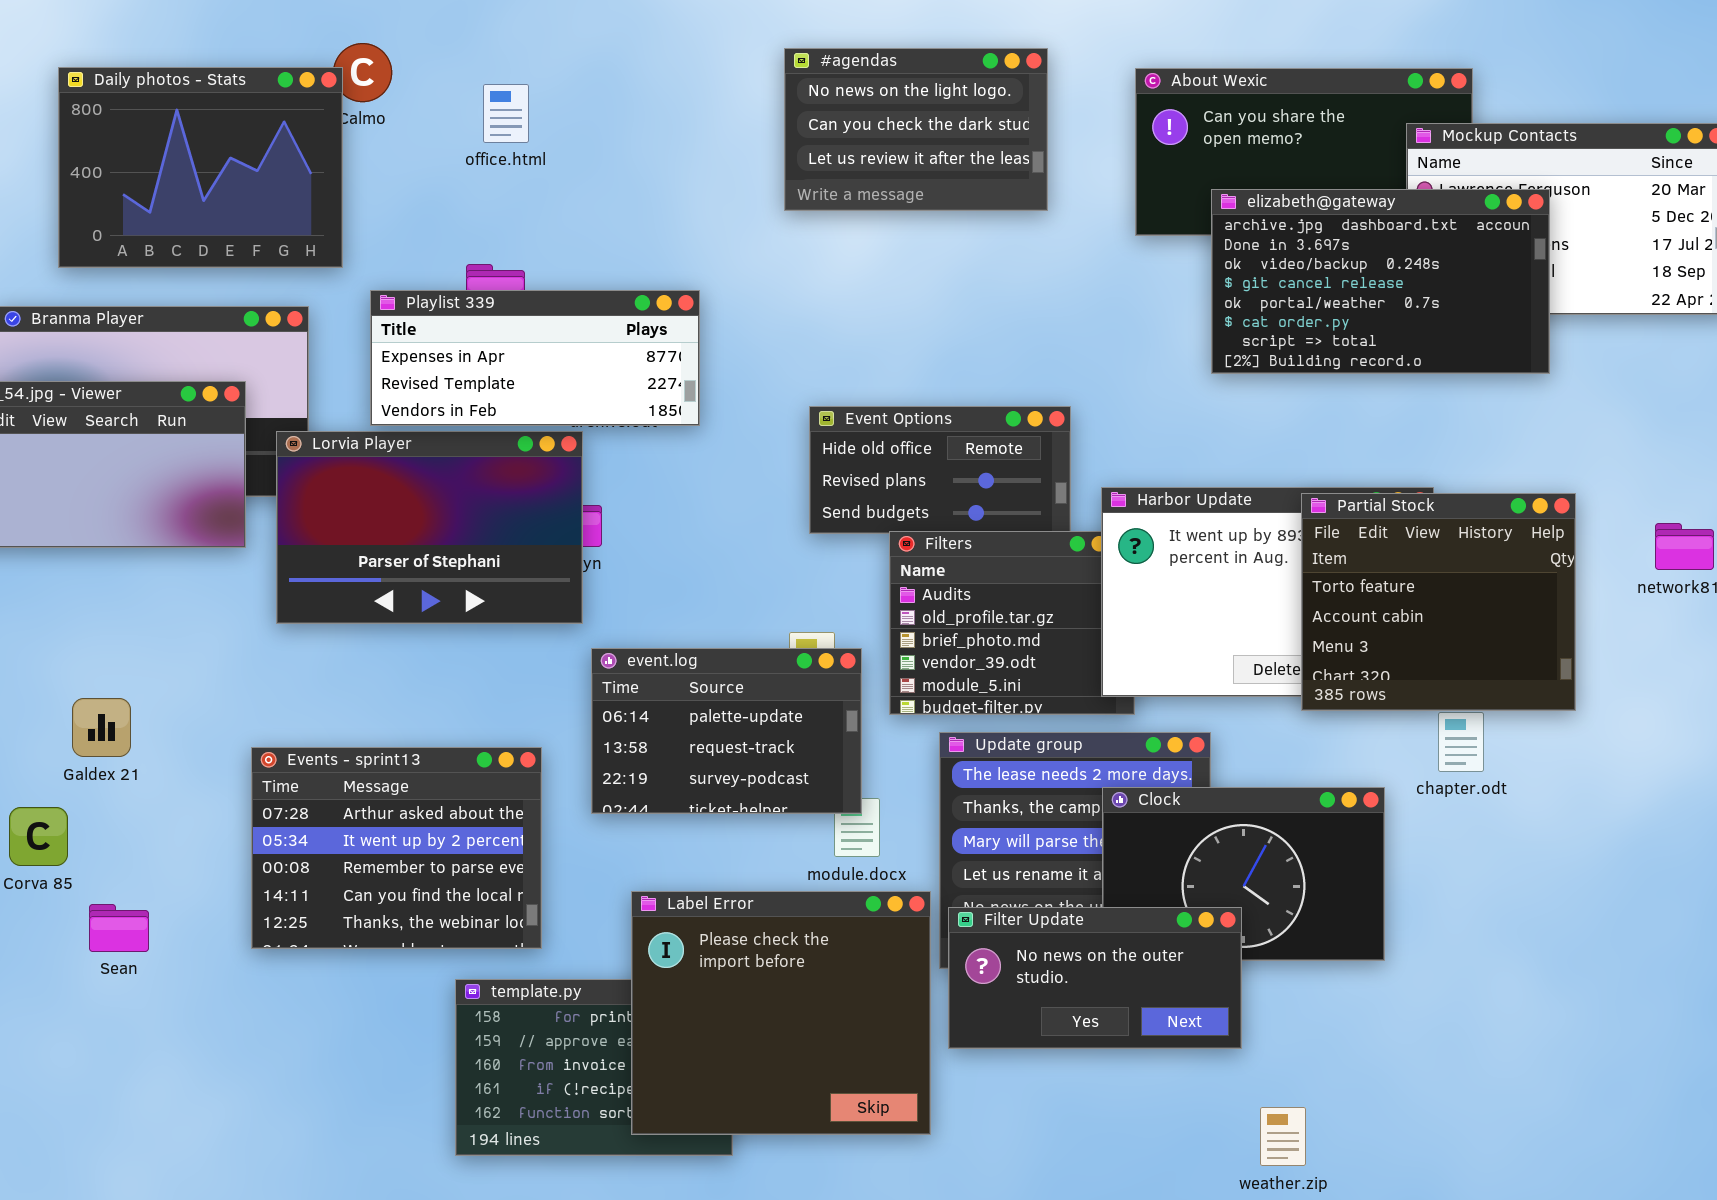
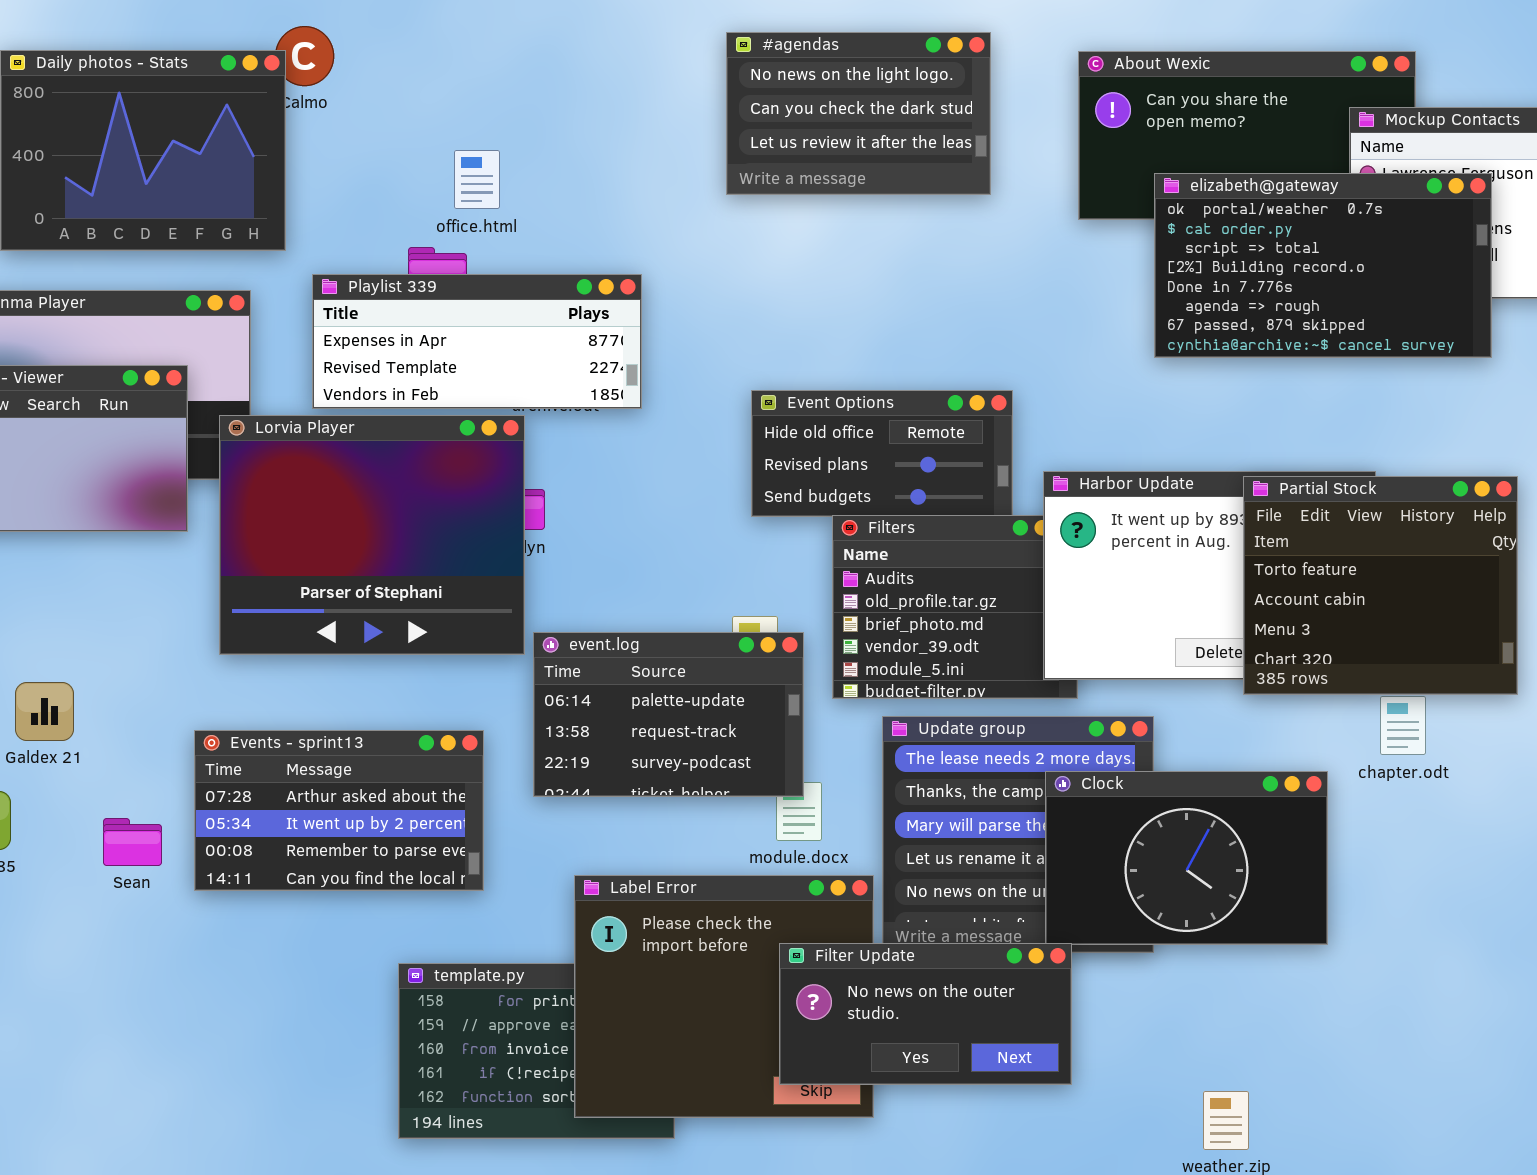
office.html: [483,84,529,143] -> [454,150,500,209], moved
elizabeth@gateway: [1211,189,1550,374] -> [1154,173,1492,358], scrolled down 4 rows
Lorvia Player: [276,431,583,624] -> [219,415,525,655], resized
Events - sprint13: [251,747,542,949] -> [194,730,484,891], resized
Sean: [89,904,149,952] -> [103,818,162,866], moved
Filter Update: [948,907,1242,1049] -> [779,943,1072,1085], moved

